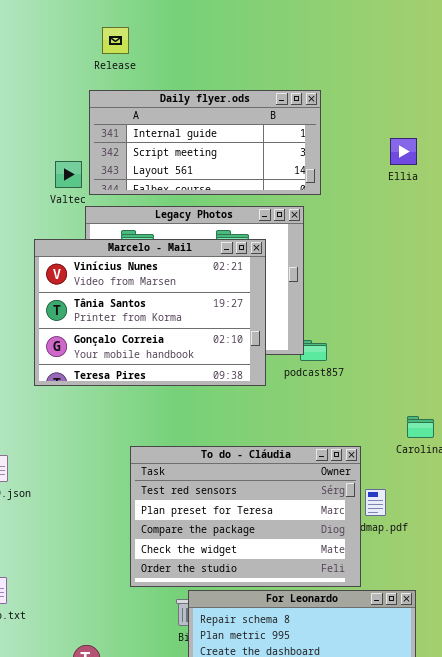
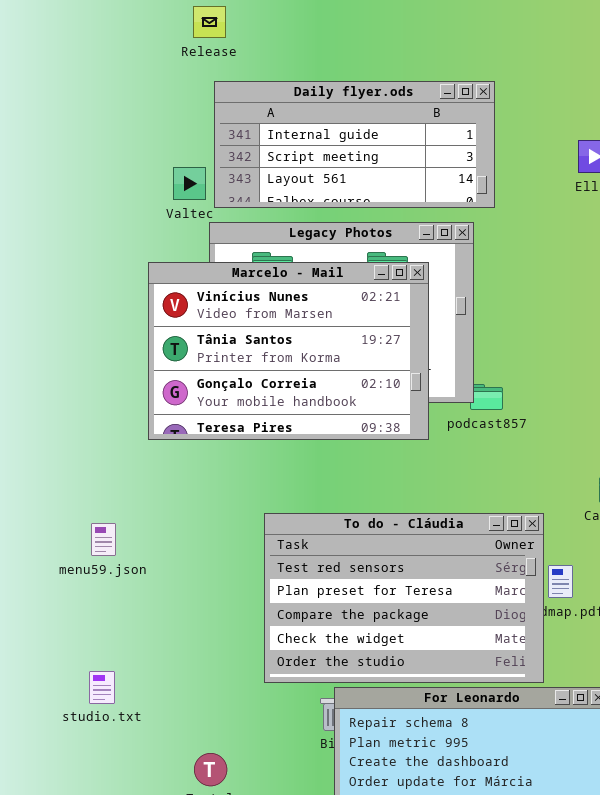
Release: [102,27,129,54] -> [193,6,226,38], moved

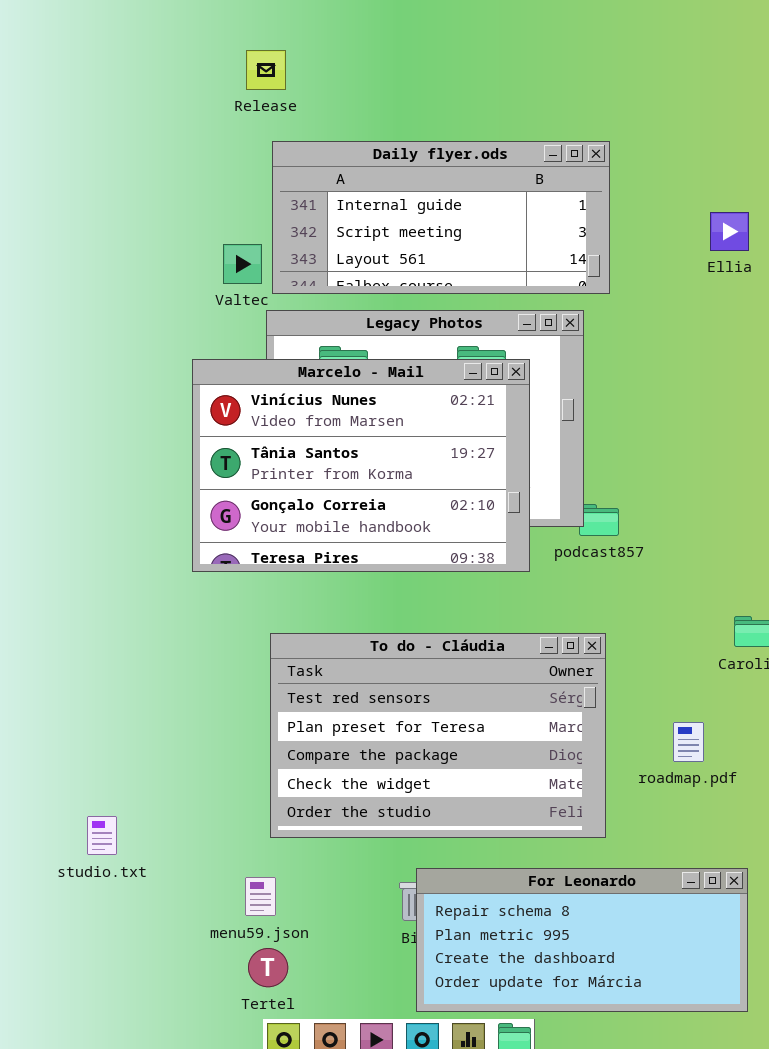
To do - Cláudia: [264,513,544,683] -> [270,633,606,838], moved
menu59.json: [91,523,116,556] -> [245,877,276,916], moved
studio.txt: [89,671,115,704] -> [87,816,117,855], moved

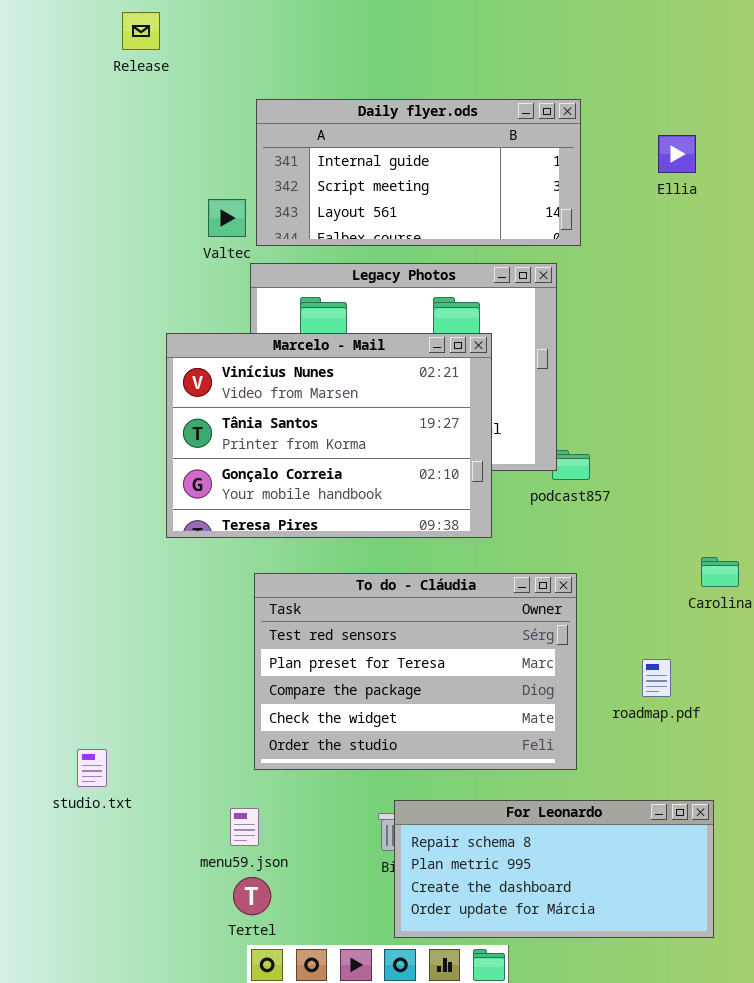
Release: [246,50,286,90] -> [122,12,160,50], moved
Ellia: [710,212,749,251] -> [658,135,696,173], moved
Marcelo - Mail: [192,359,530,572] -> [166,333,492,538], moved

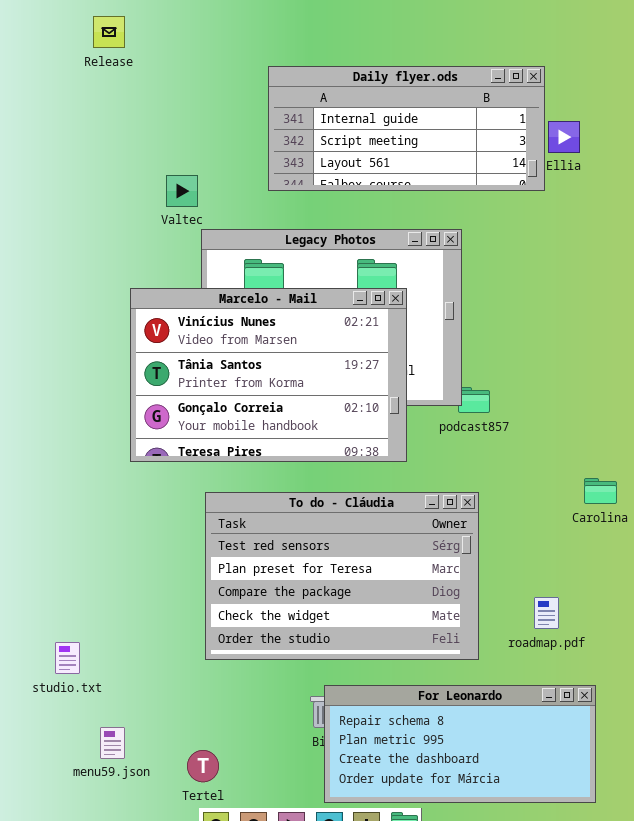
Daily flyer.ods: [256,99,581,246] -> [268,66,545,191], moved
roadmap.pdf: [642,659,671,697] -> [534,597,559,629], moved
menu59.json: [230,808,259,846] -> [100,727,125,759], moved

